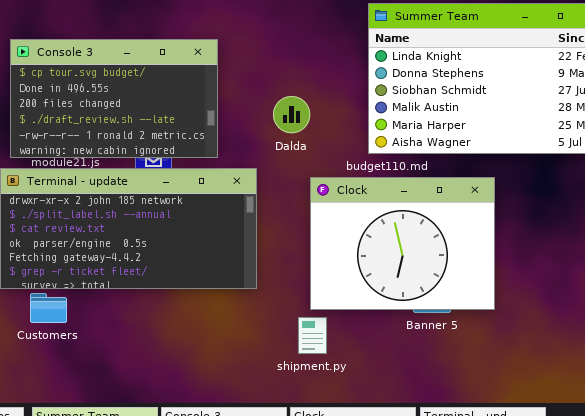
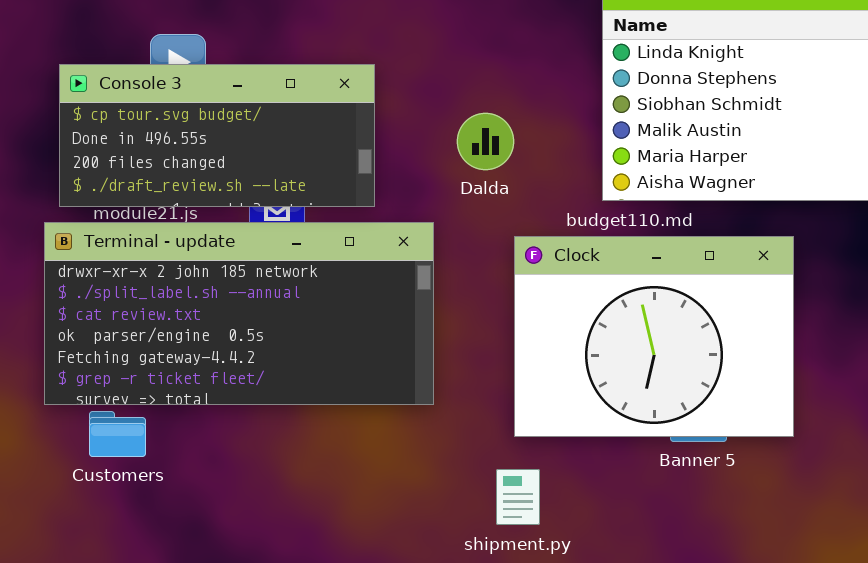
Console 3: [10,39,218,158] -> [59,64,375,207], resized
shipment.py: [298,317,327,354] -> [496,469,540,525], moved

